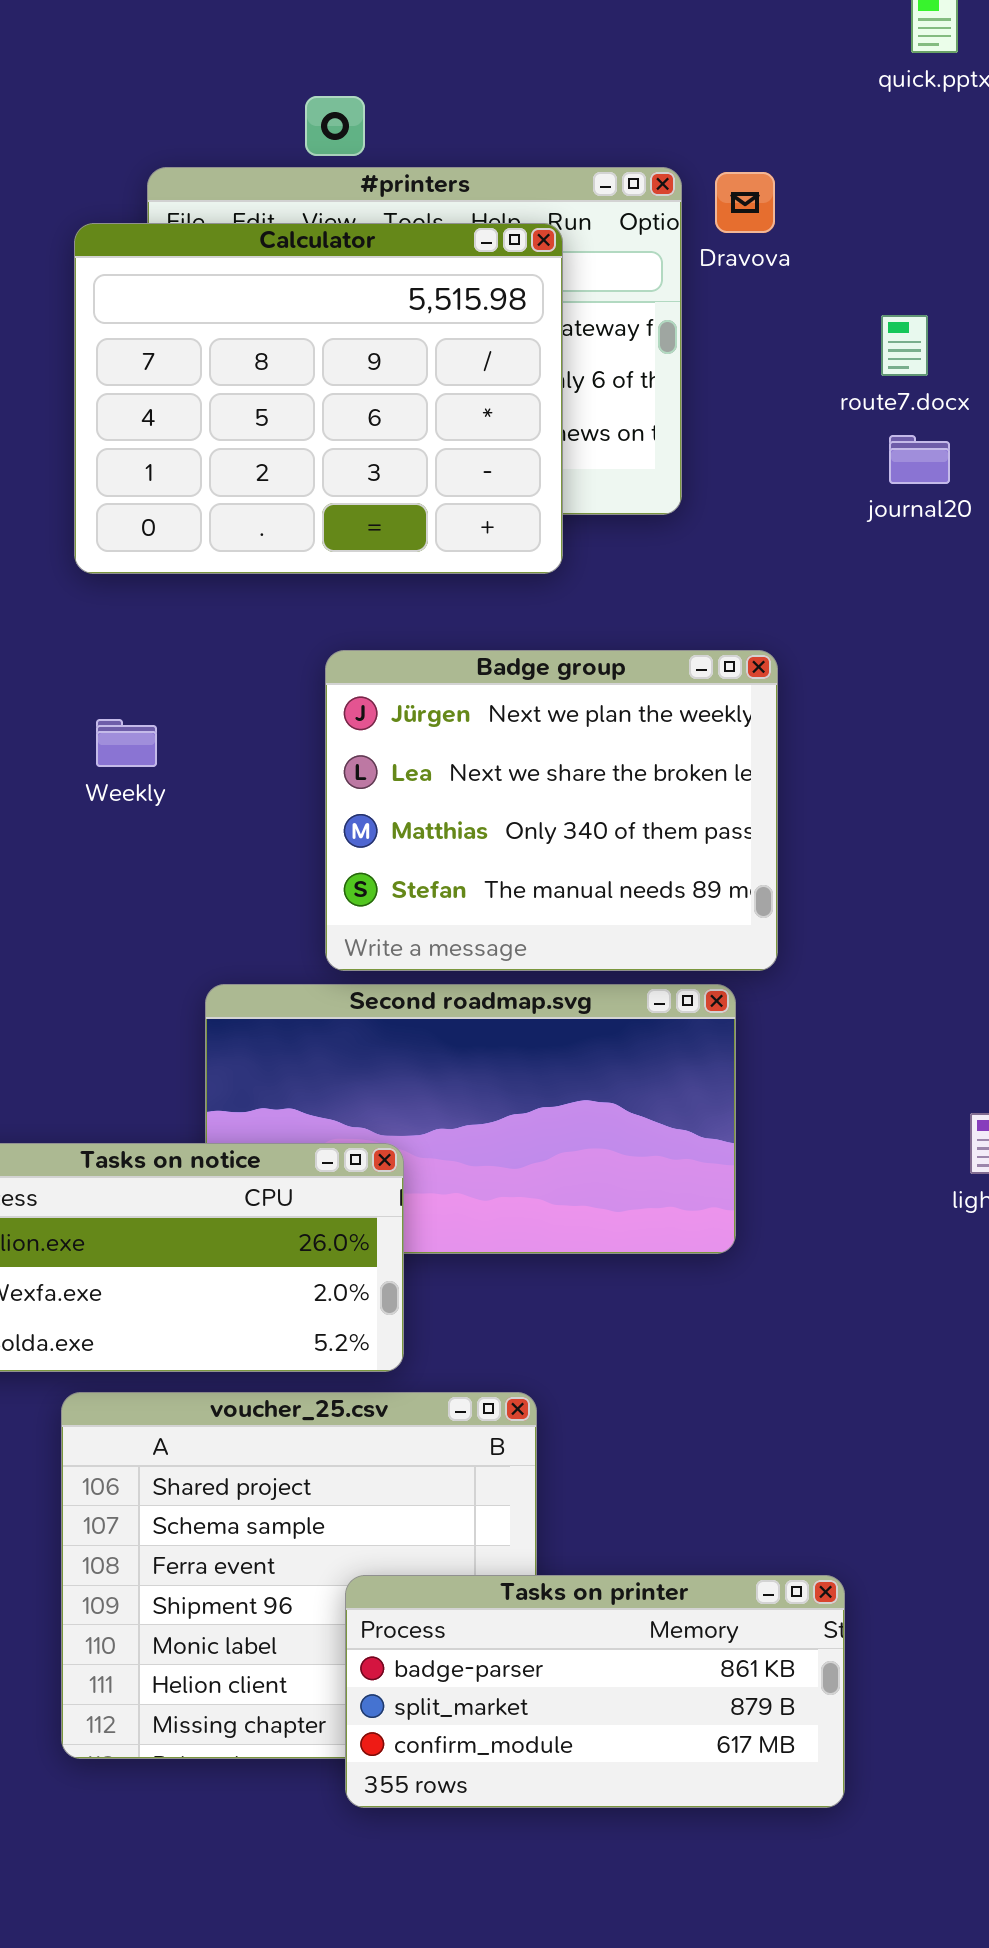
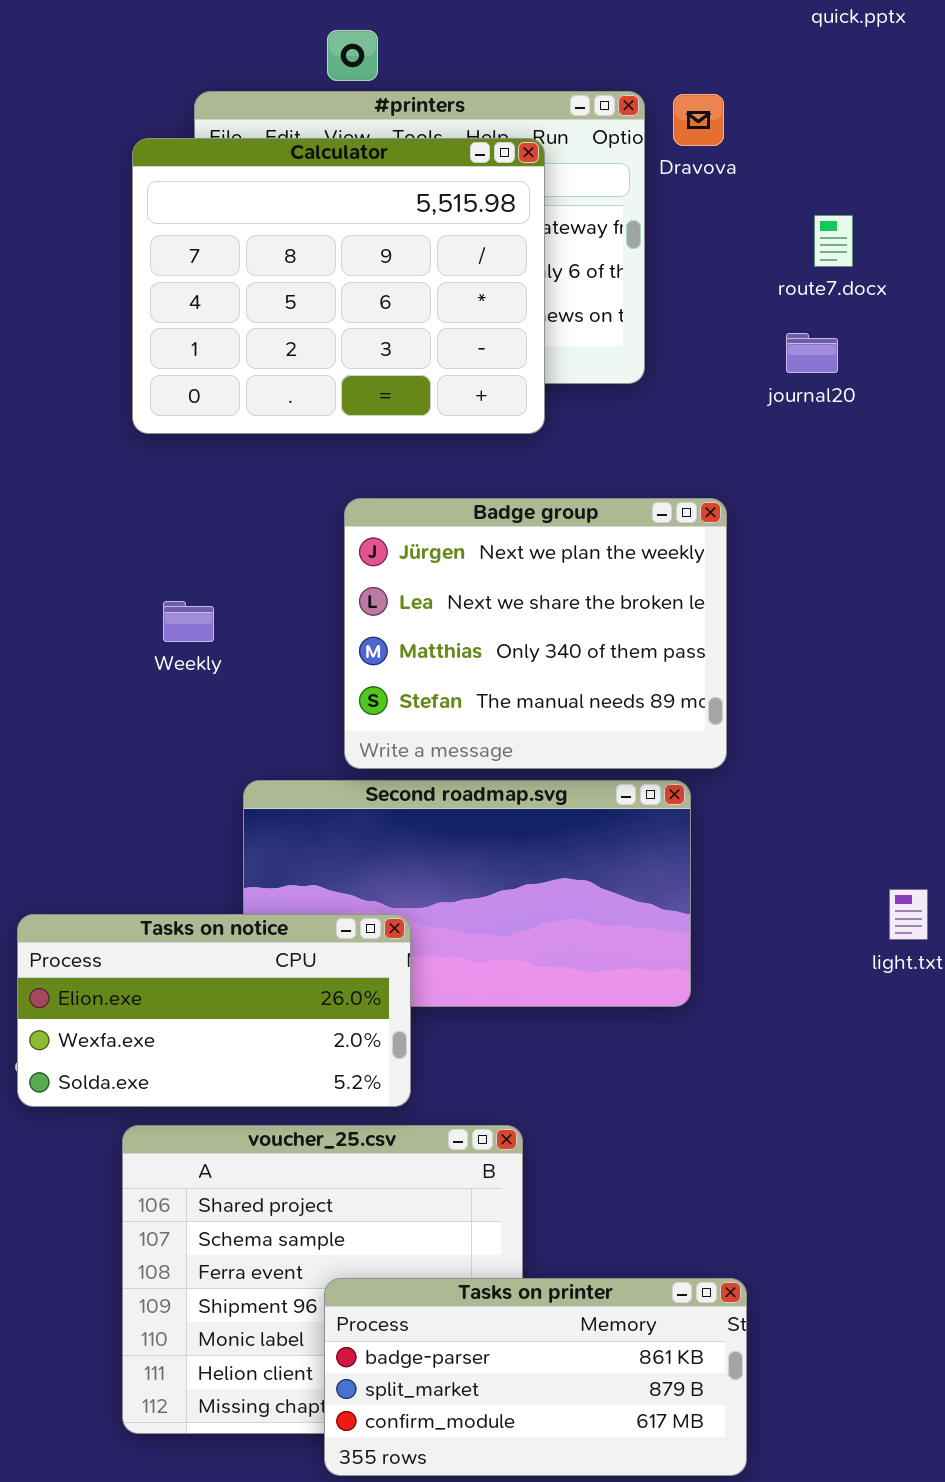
journal20: [889,435,950,484] -> [786,333,838,373], moved
Weekly: [96,719,157,767] -> [163,601,214,642], moved
Tasks on printer: [345,1575,845,1808] -> [324,1278,747,1476], moved

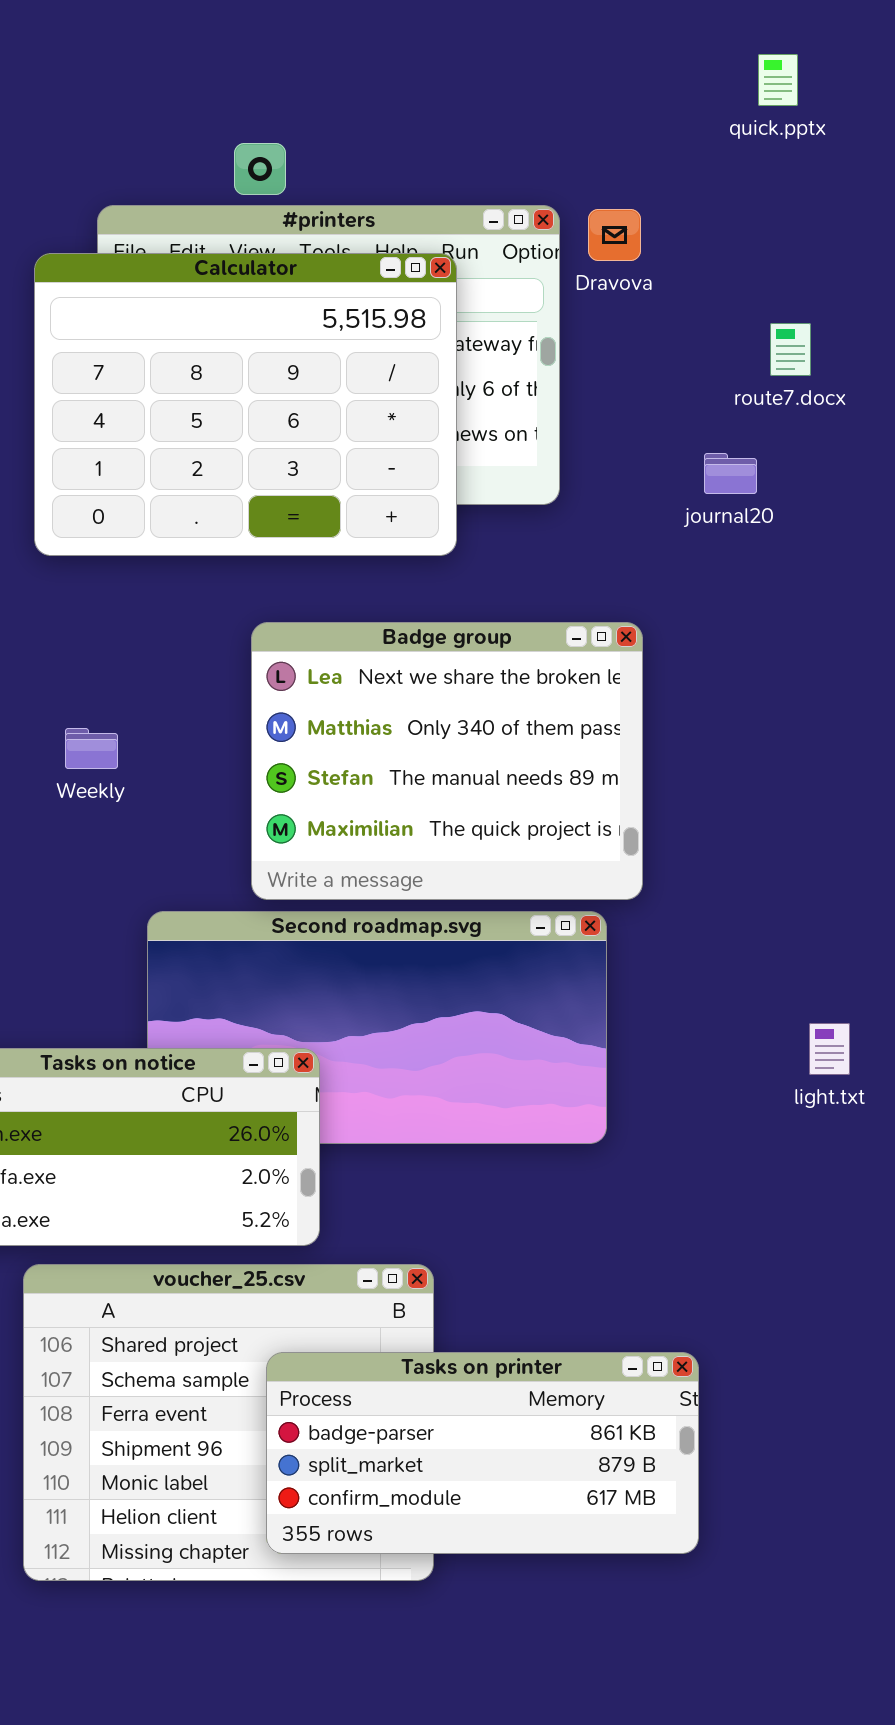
route7.docx: [814,215,853,267] -> [770,323,811,376], moved
Badge group: [344,498,727,769] -> [251,622,643,900], scrolled down 1 row
Tasks on printer: [324,1278,747,1476] -> [266,1352,699,1554], moved

